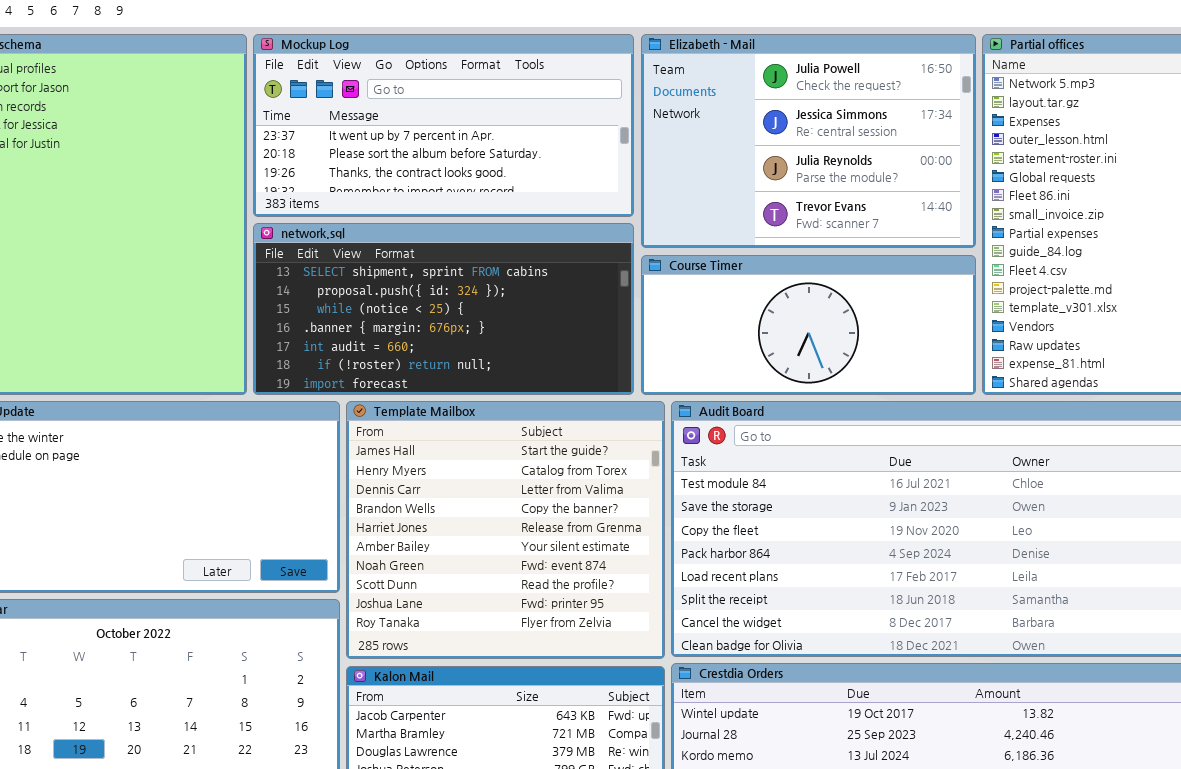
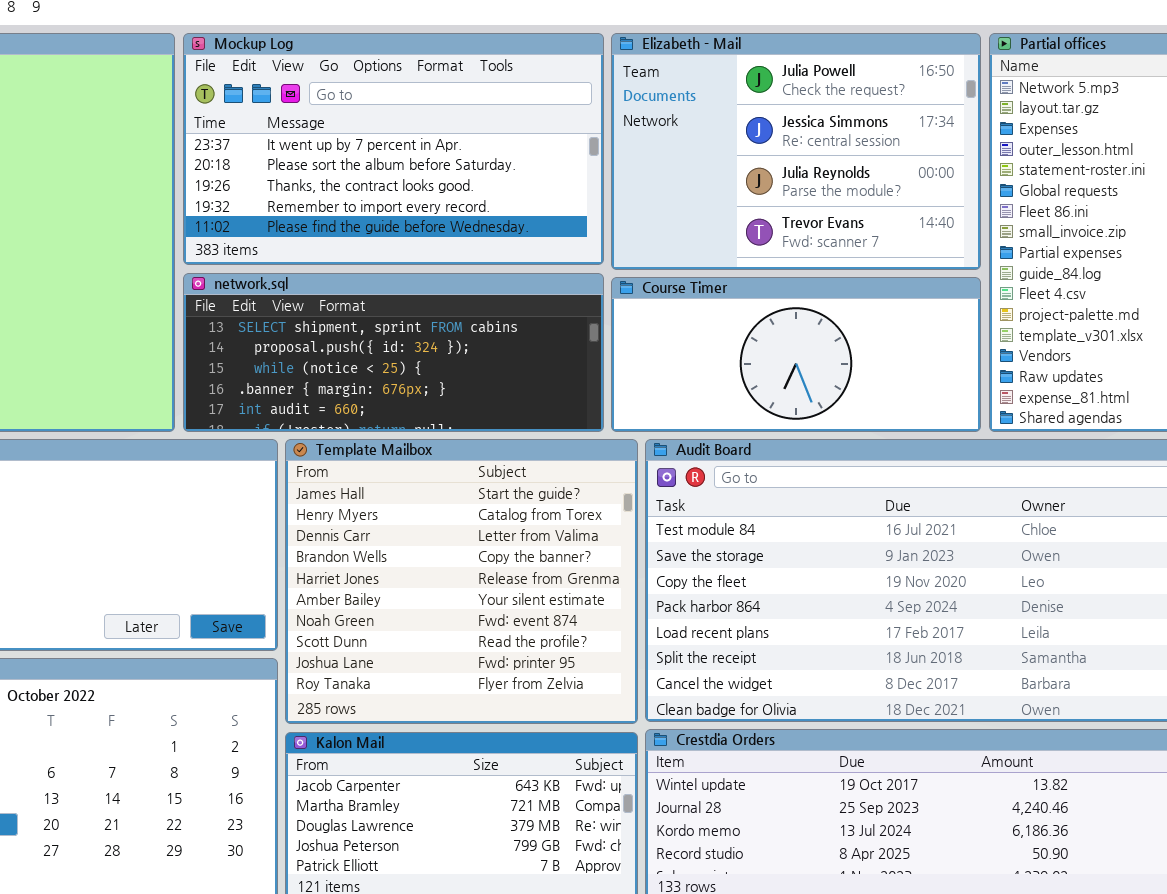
Mockup Log: [253,34,634,217] -> [183,33,604,265], resized
network.sql: [253,223,634,395] -> [183,273,604,432], resized

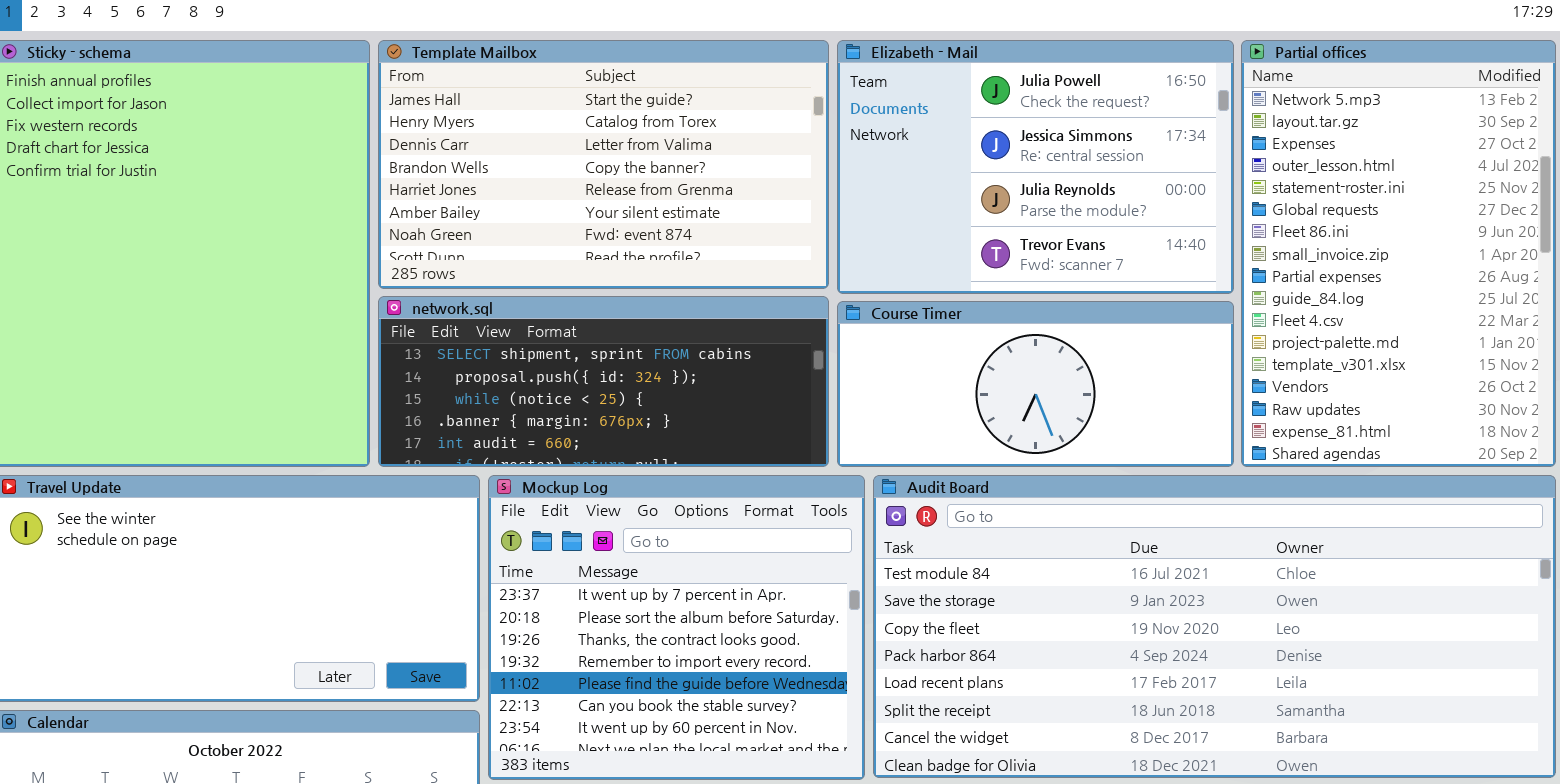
Mockup Log: [183,33,604,265] -> [488,475,865,780], moved, resized
Template Mailbox: [285,439,638,724] -> [378,40,829,289], moved, resized

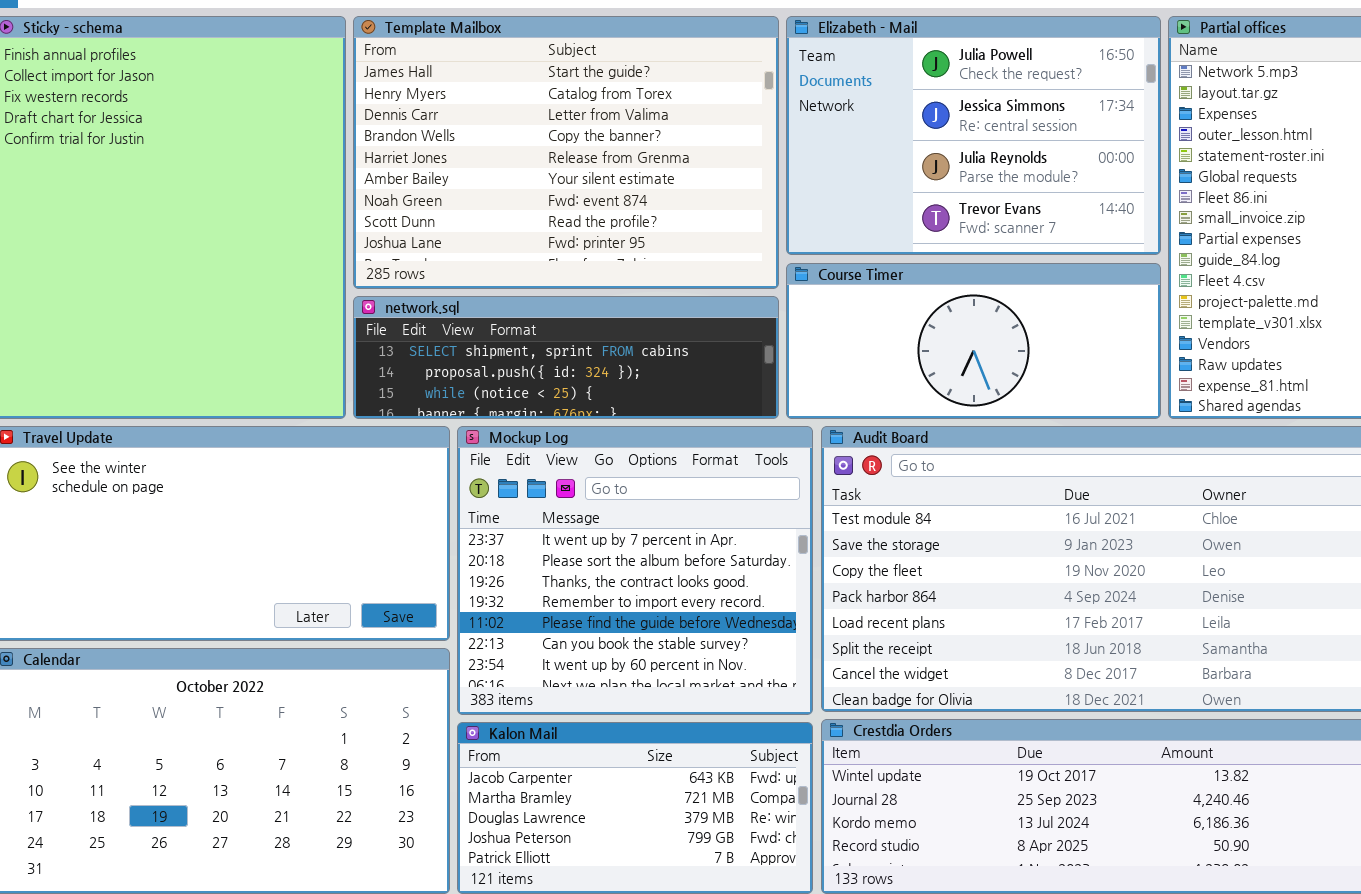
Template Mailbox: [378,40,829,289] -> [353,16,779,289], resized
network.sql: [378,296,829,467] -> [353,296,779,419], resized

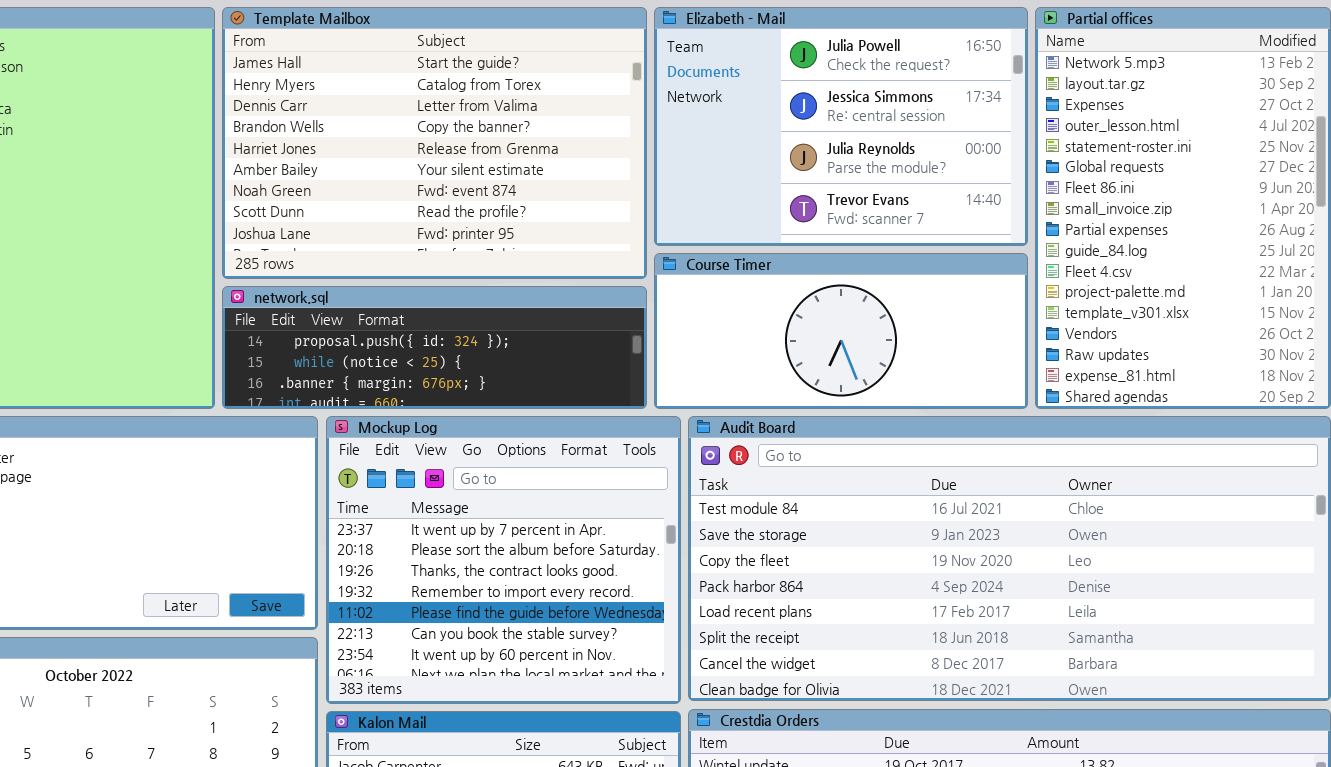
network.sql: [353,296,779,419] -> [222,286,647,409], scrolled down 1 row

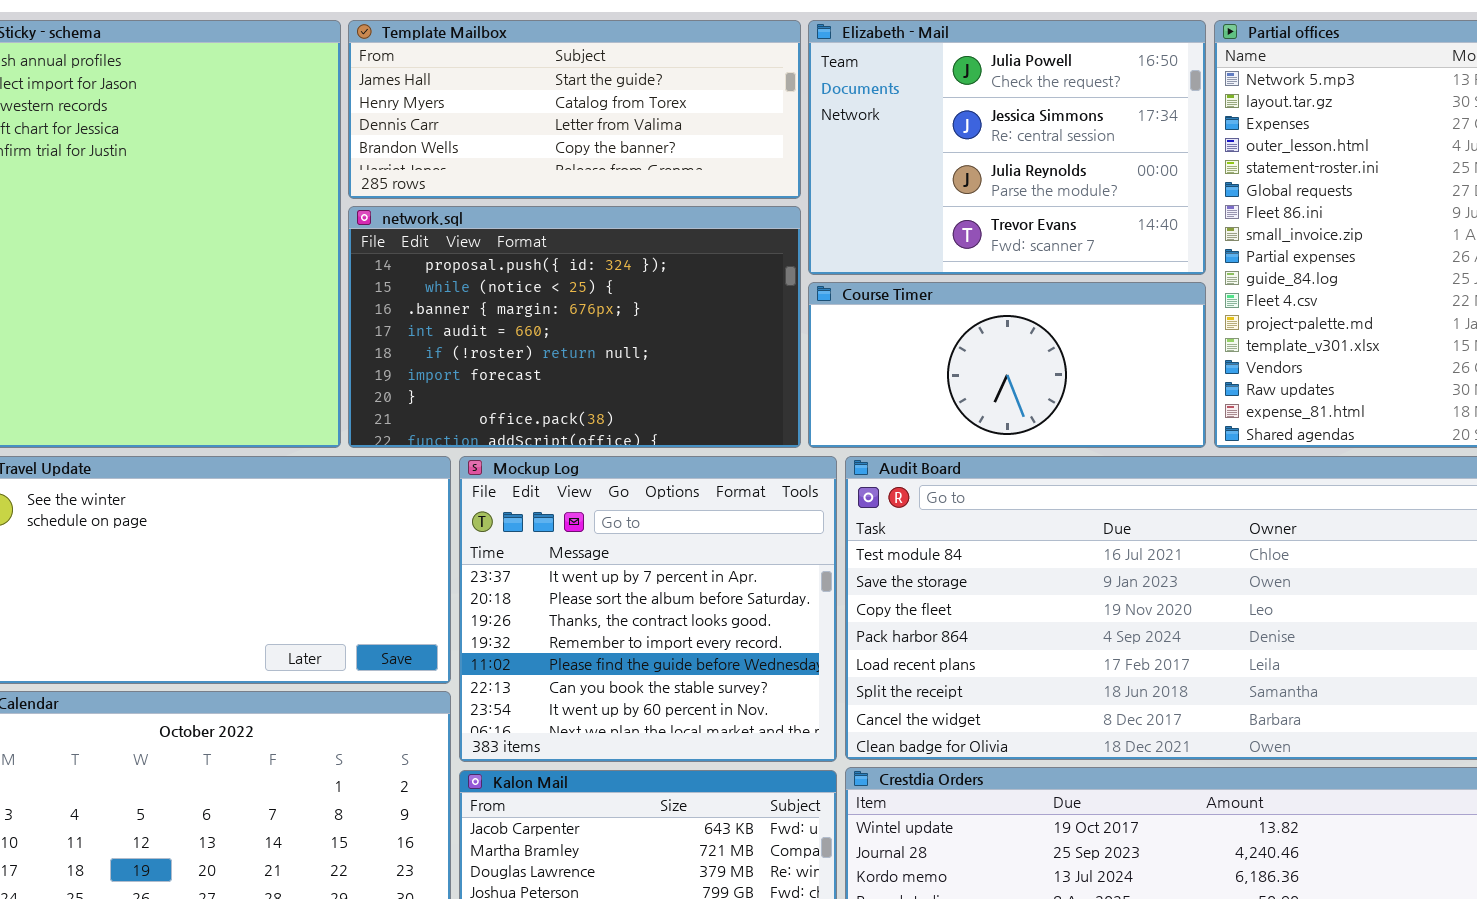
Template Mailbox: [222,7,647,279] -> [348,20,801,199], resized
network.sql: [222,286,647,409] -> [348,206,801,448], resized

